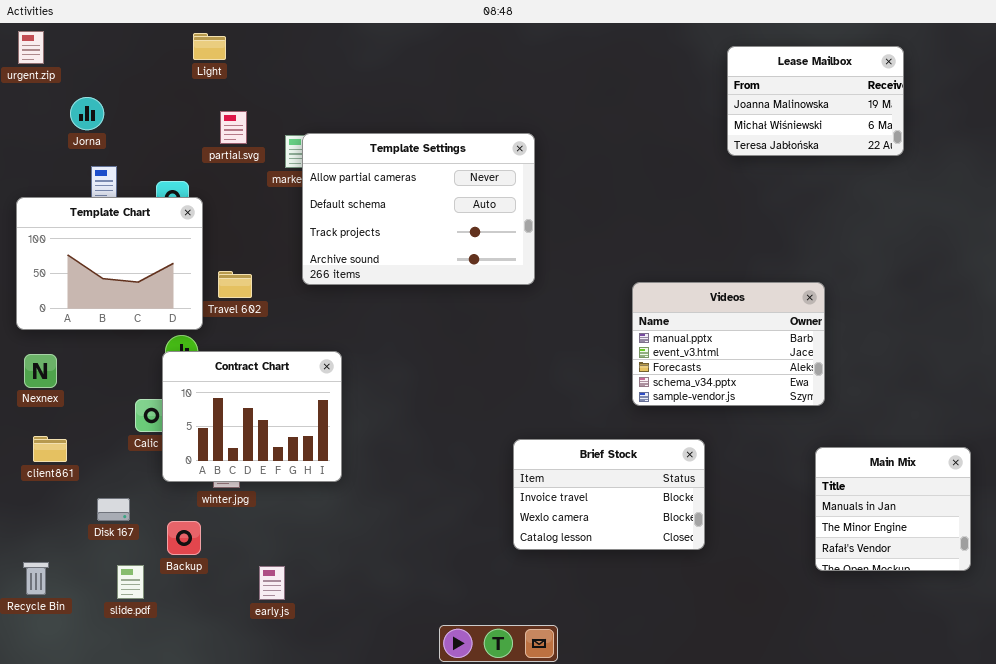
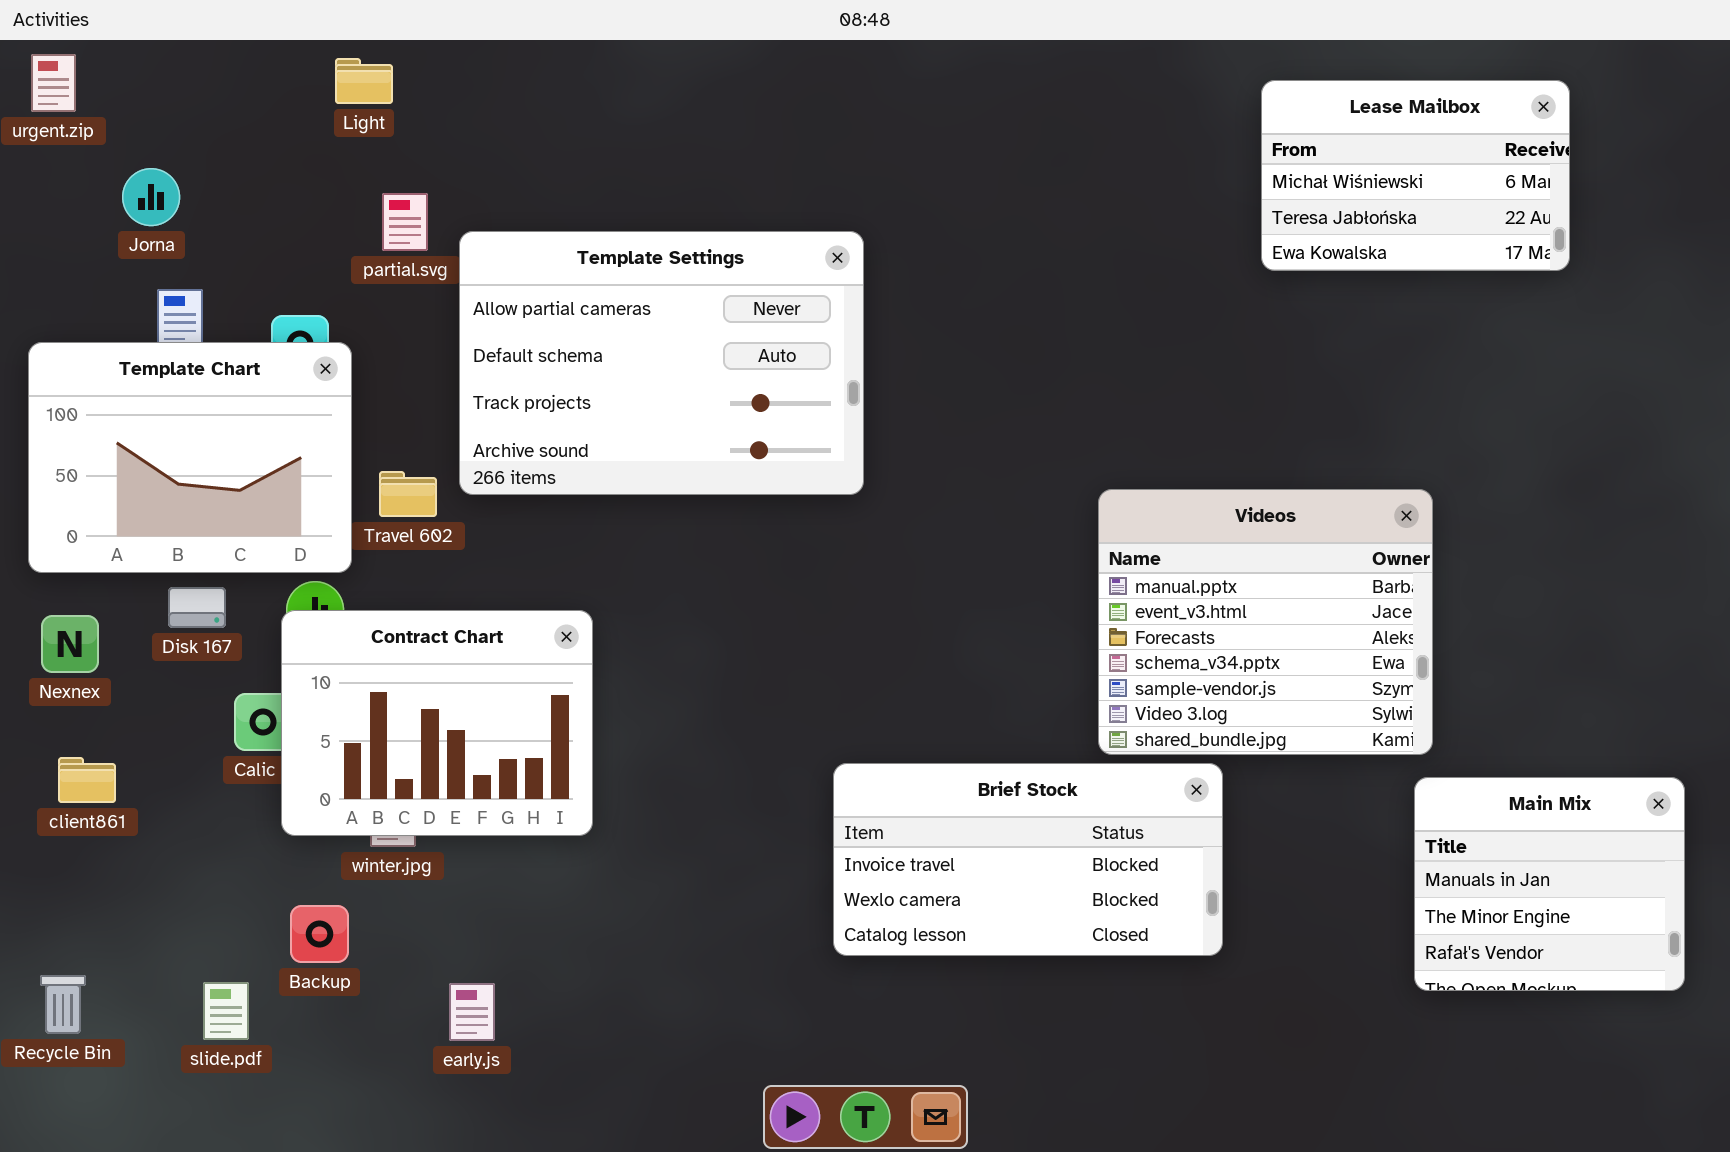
Lease Mailbox: [727,46,904,156] -> [1261,80,1570,271], scrolled down 1 row
Template Settings: [302,133,535,285] -> [459,231,864,495], moved
Videos: [632,282,825,406] -> [1098,489,1433,755], resized
Brief Stock: [513,439,705,550] -> [833,763,1223,956], resized
Disk 167: [97,498,130,521] -> [168,587,226,628], moved

